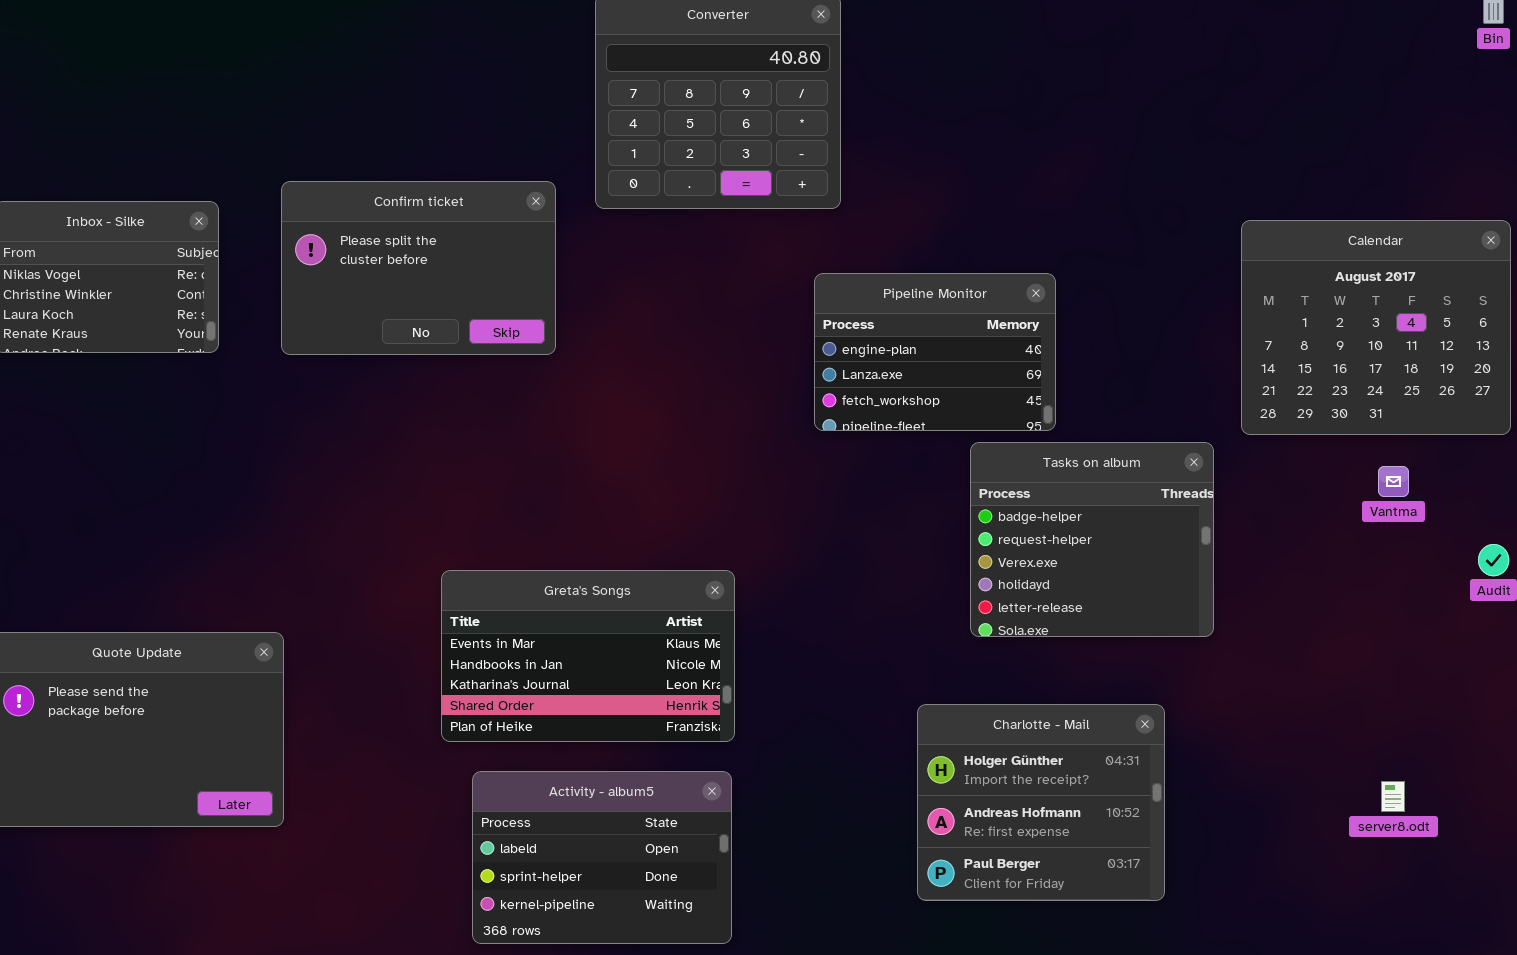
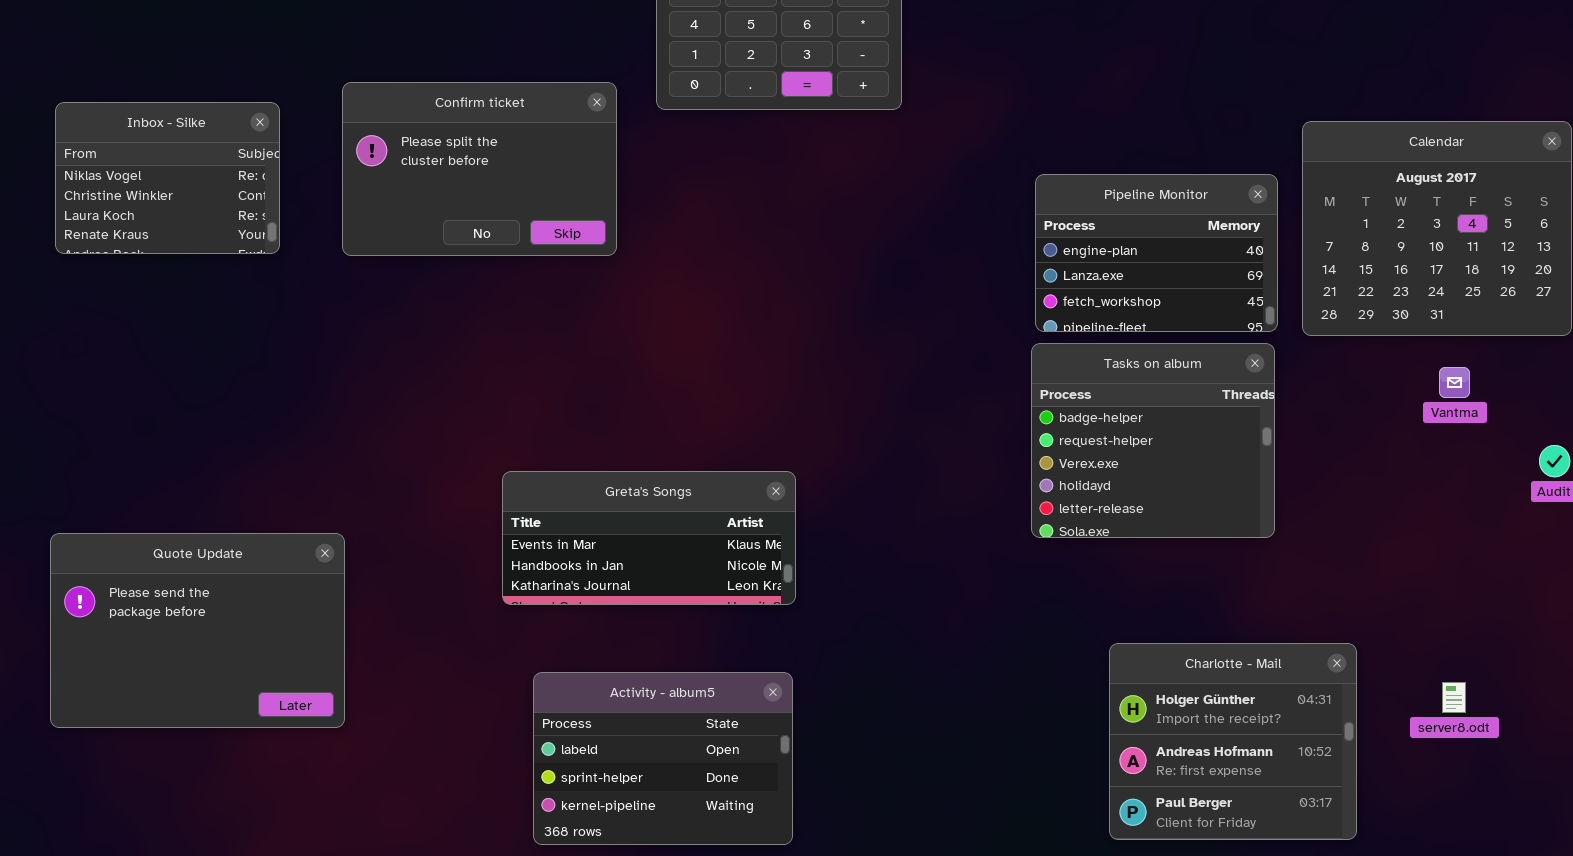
Pipeline Monitor: [814,273,1056,431] -> [1035,174,1278,332], moved
Greta's Songs: [441,570,735,742] -> [502,471,796,605], resized
Charlotte - Mail: [917,704,1165,901] -> [1109,643,1357,840], moved

